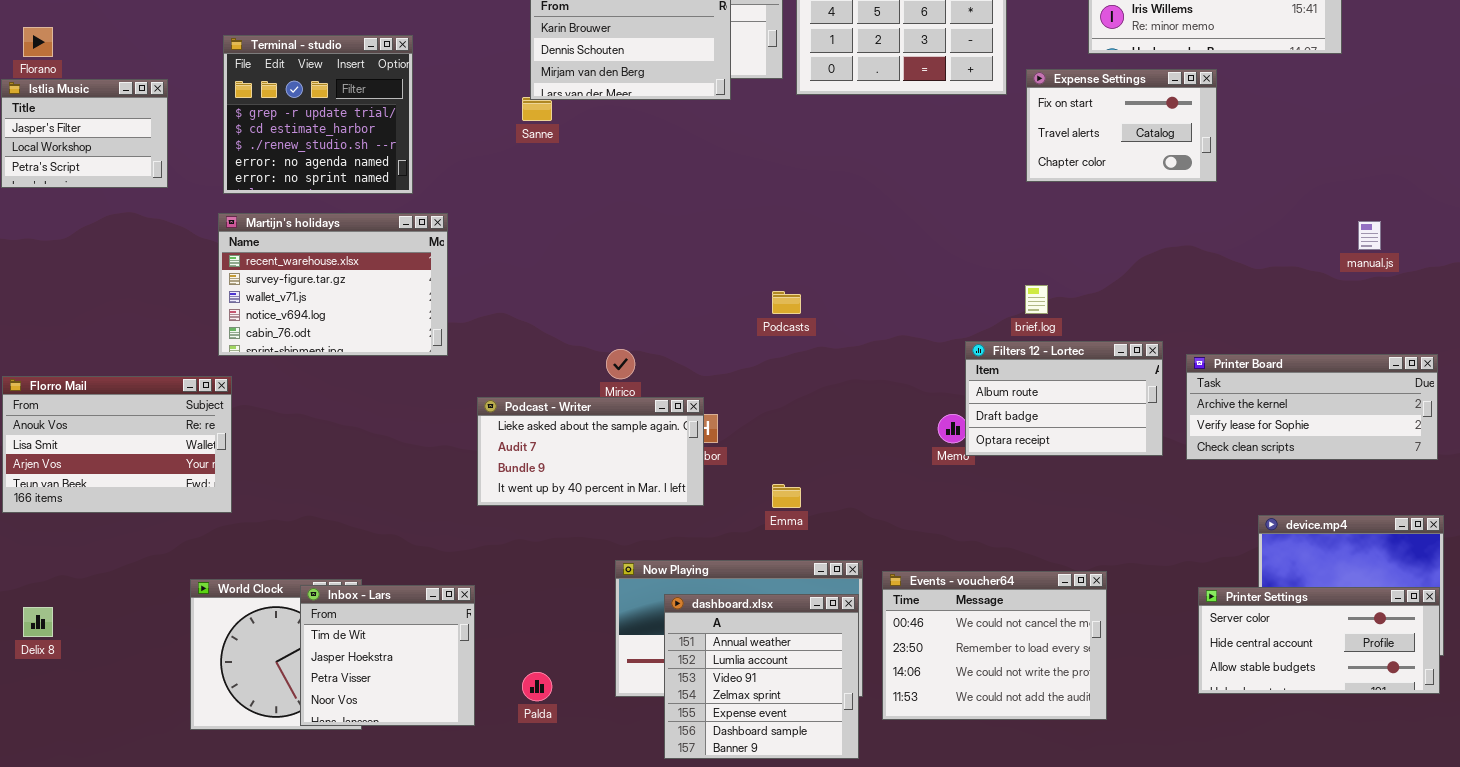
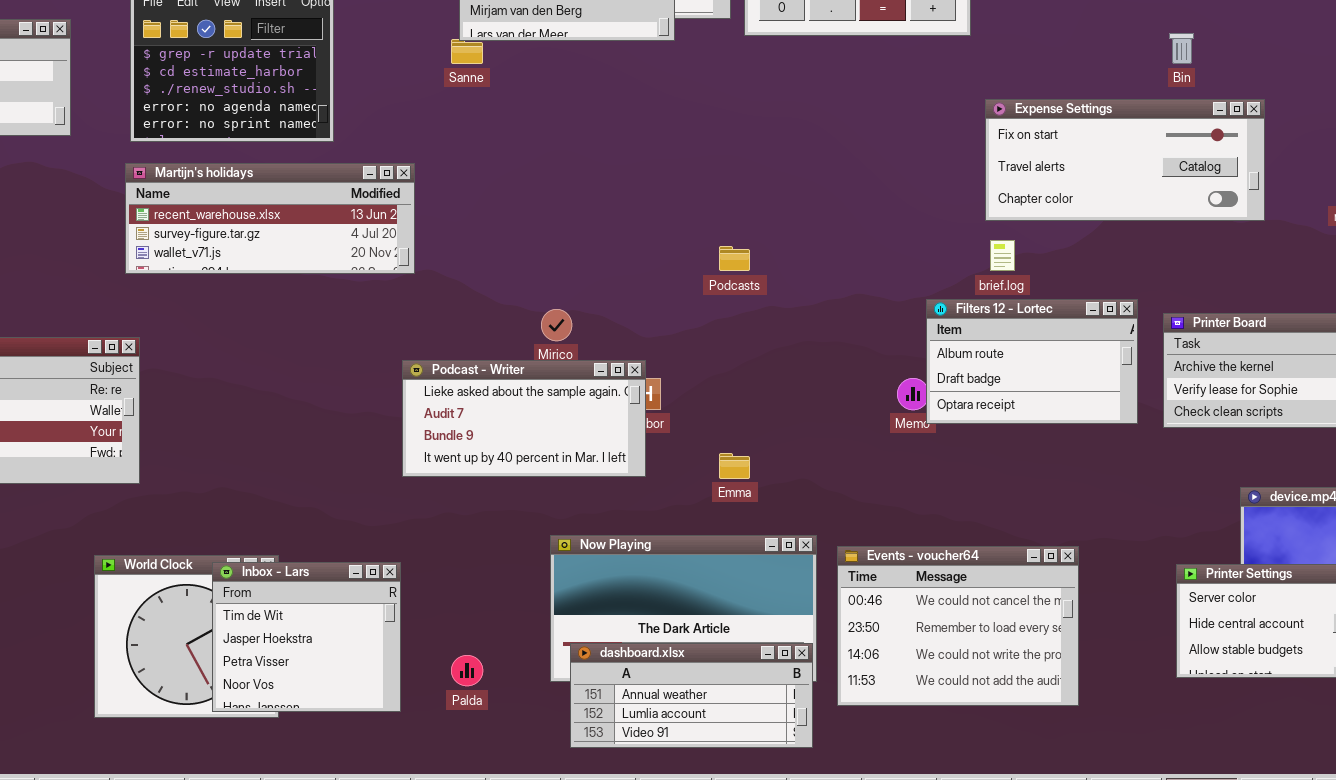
Expense Settings: [1026,69,1217,182] -> [985,99,1265,221], moved, resized
Martijn's holidays: [218,213,448,356] -> [125,163,415,274], resized
dashboard.xlsx: [664,594,859,759] -> [570,643,813,748], resized

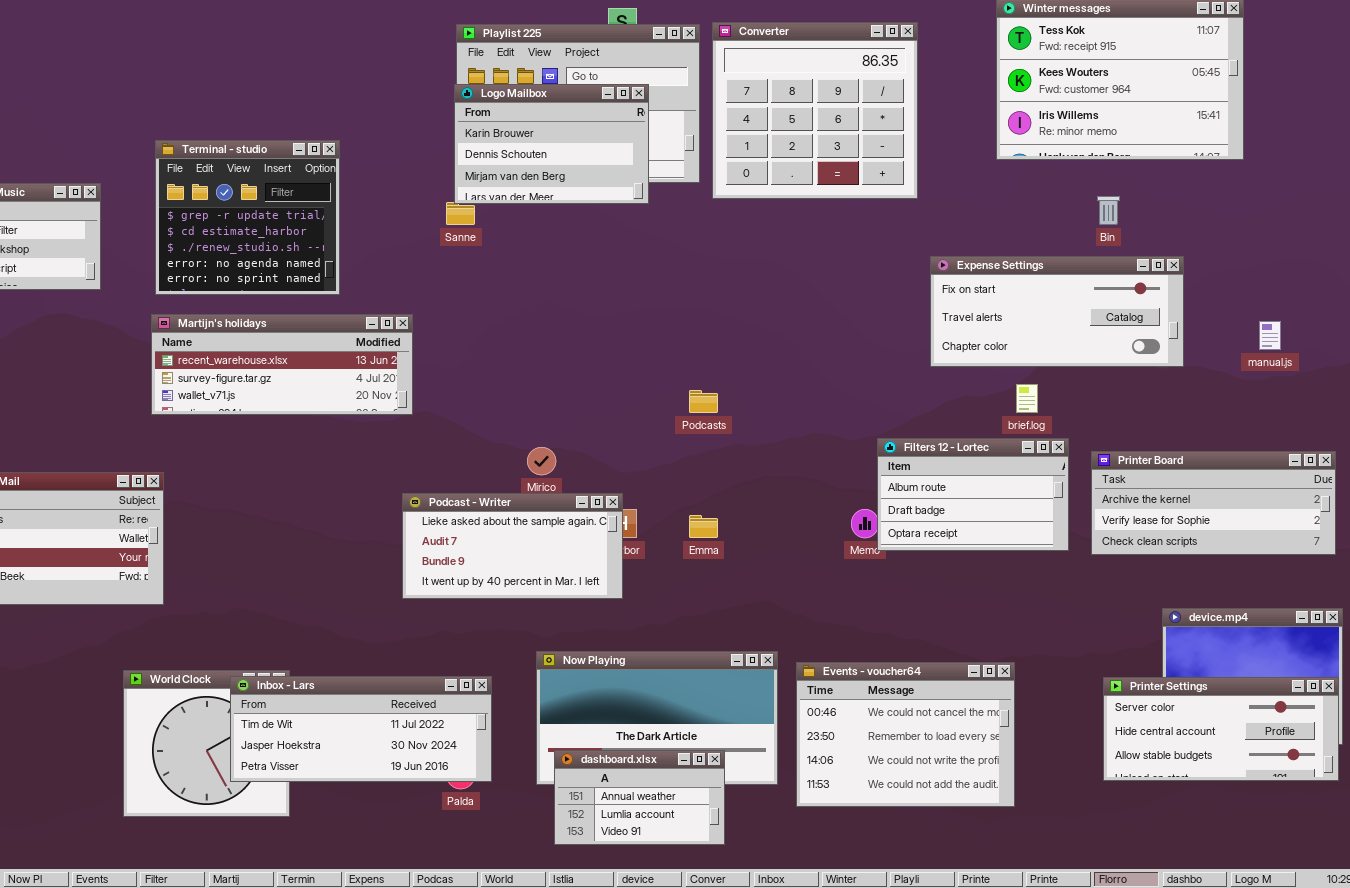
brief.log: [990,240,1015,271] -> [1016,384,1038,413], moved
Emma: [719,453,750,479] -> [689,515,718,538], moved
Inbox - Lars: [212,562,401,712] -> [230,676,492,782], resized
dashboard.xlsx: [570,643,813,748] -> [554,750,725,845], resized

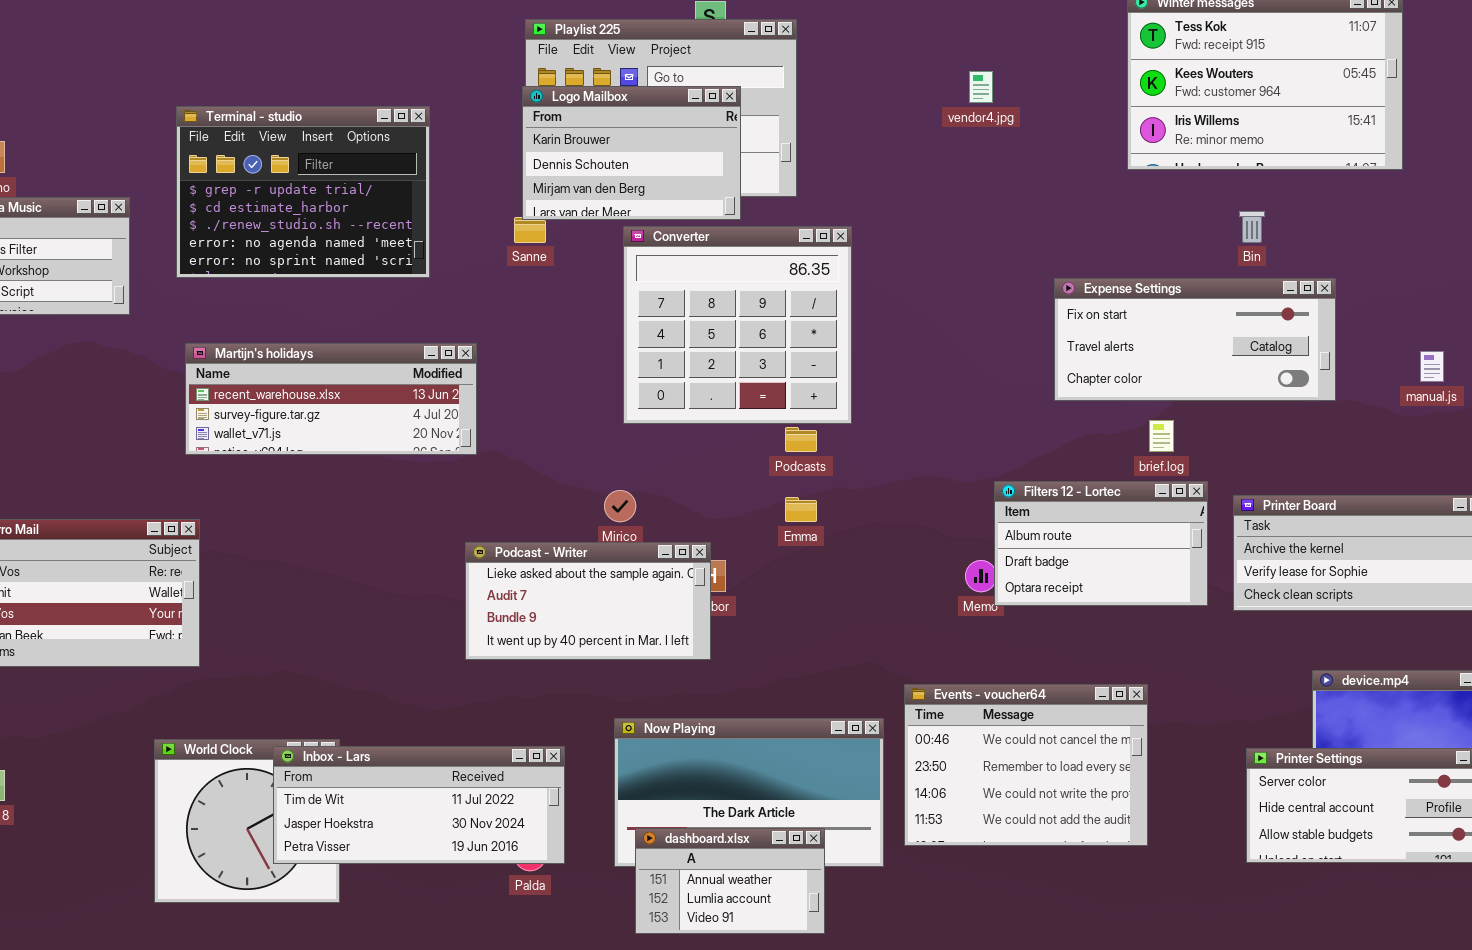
Converter: [712,22,918,199] -> [623,226,852,424], moved
Terminal - studio: [155,140,340,295] -> [176,106,430,278], moved, resized
Emma: [689,515,718,538] -> [785,497,817,522], moved
Events - voucher64: [796,662,1015,807] -> [904,684,1148,846], moved

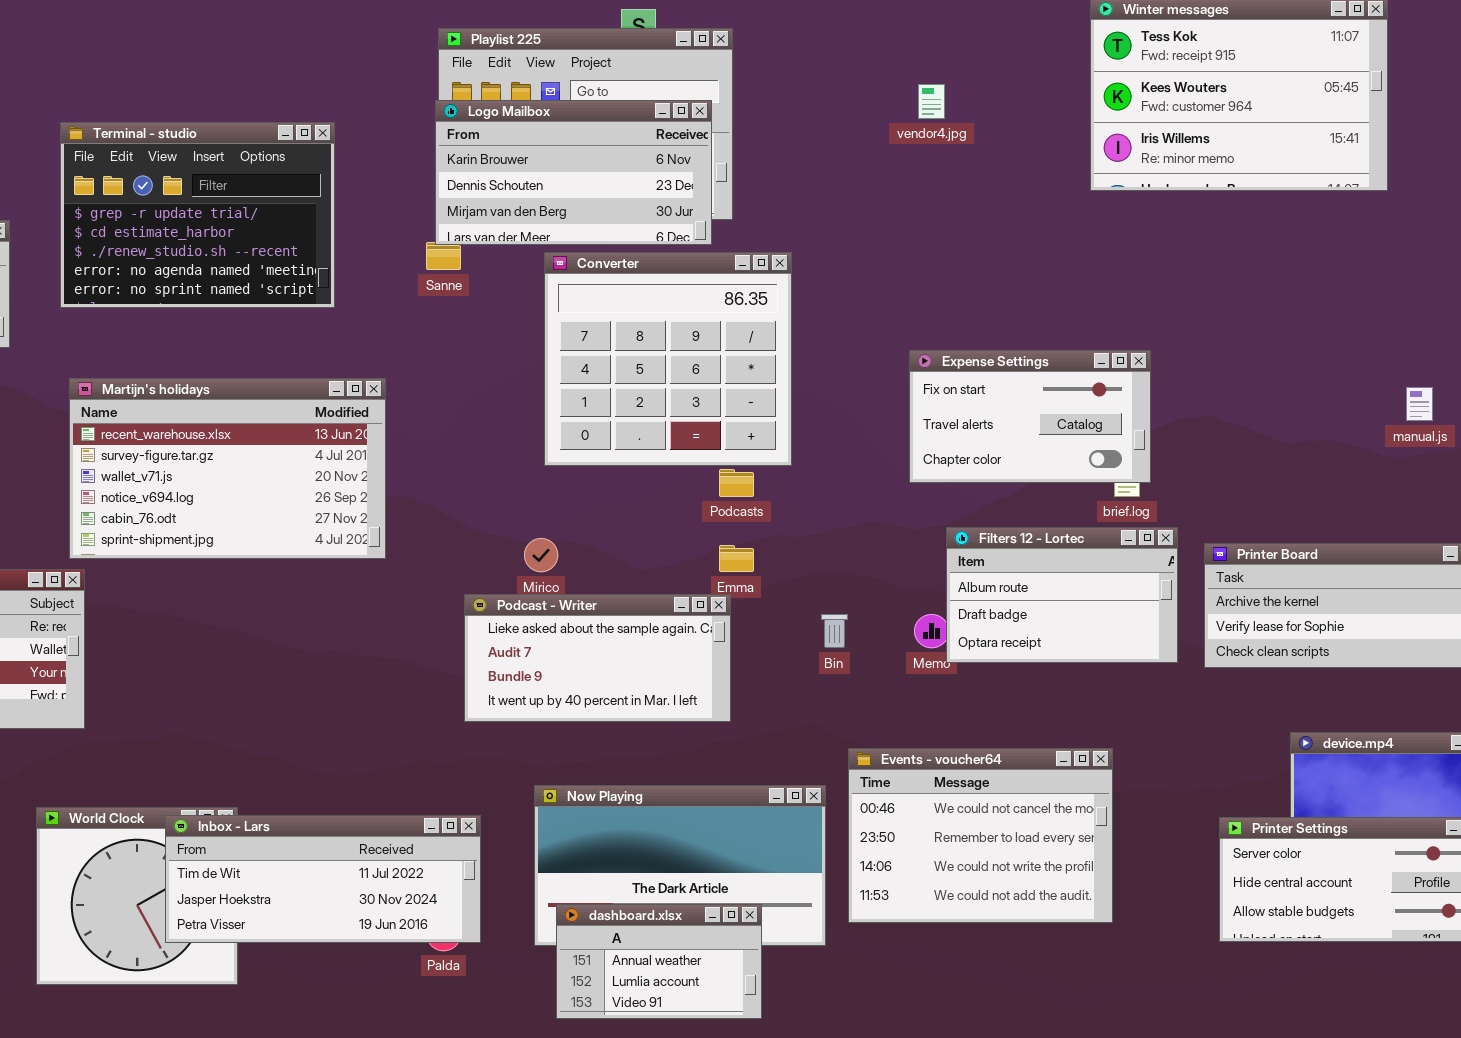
Logo Mailbox: [522,86,741,220] -> [435,100,712,245], resized
Bin: [1239,211,1265,243] -> [821,614,848,648], moved
Expense Settings: [1054,278,1336,401] -> [909,350,1151,483], moved, resized
Martijn's holidays: [185,343,477,455] -> [69,378,386,559], resized
Podcast - Writer: [465,542,711,660] -> [464,594,731,722], moved

